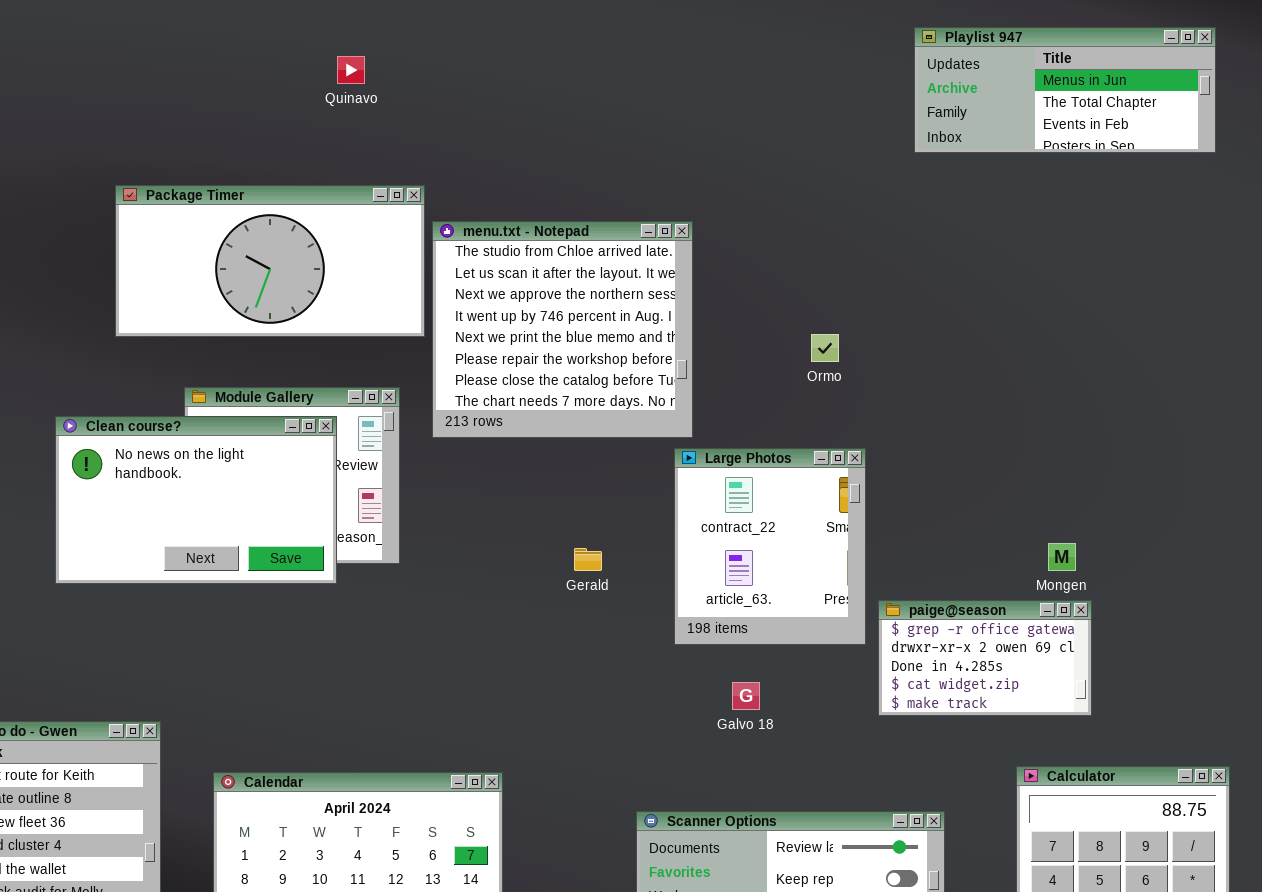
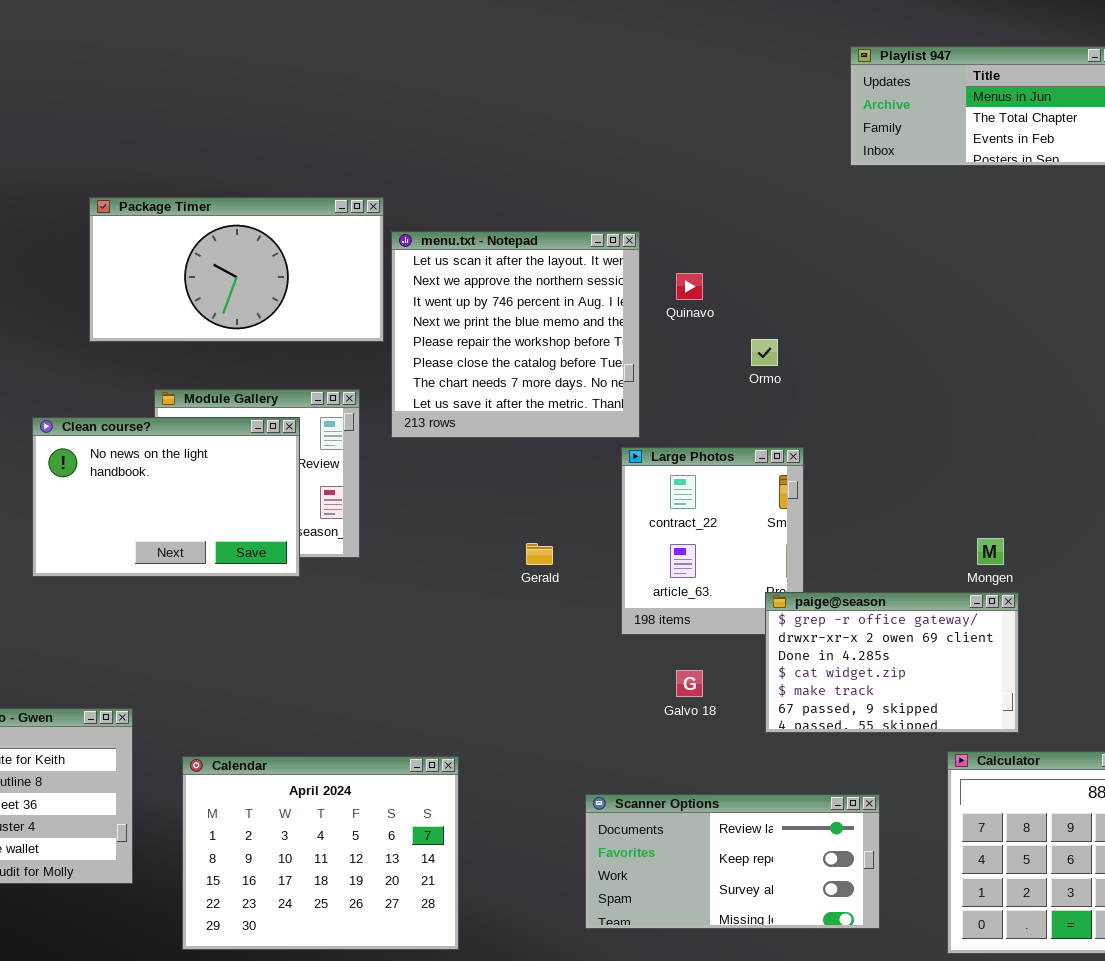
Quinavo: [337,56,365,84] -> [676,273,703,300], moved
menu.txt - Notepad: [432,221,693,438] -> [391,231,640,438], scrolled down 1 row
paige@season: [878,600,1092,716] -> [765,592,1019,733], resized

